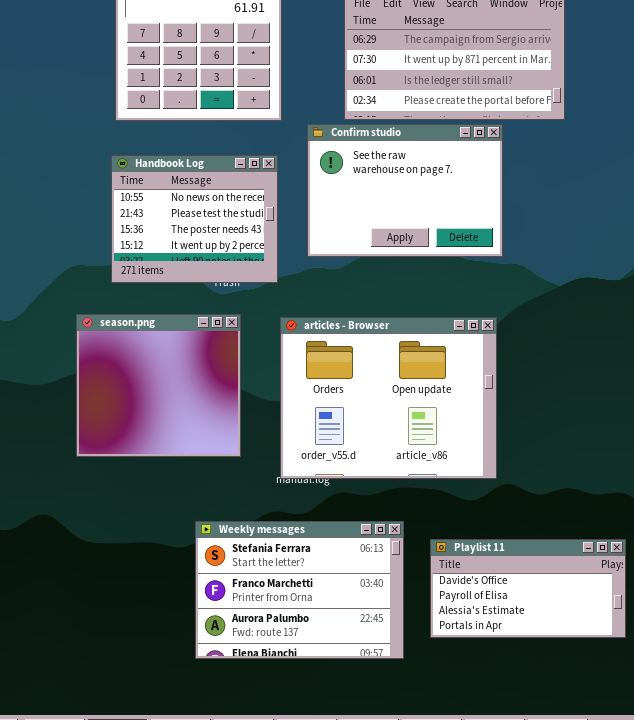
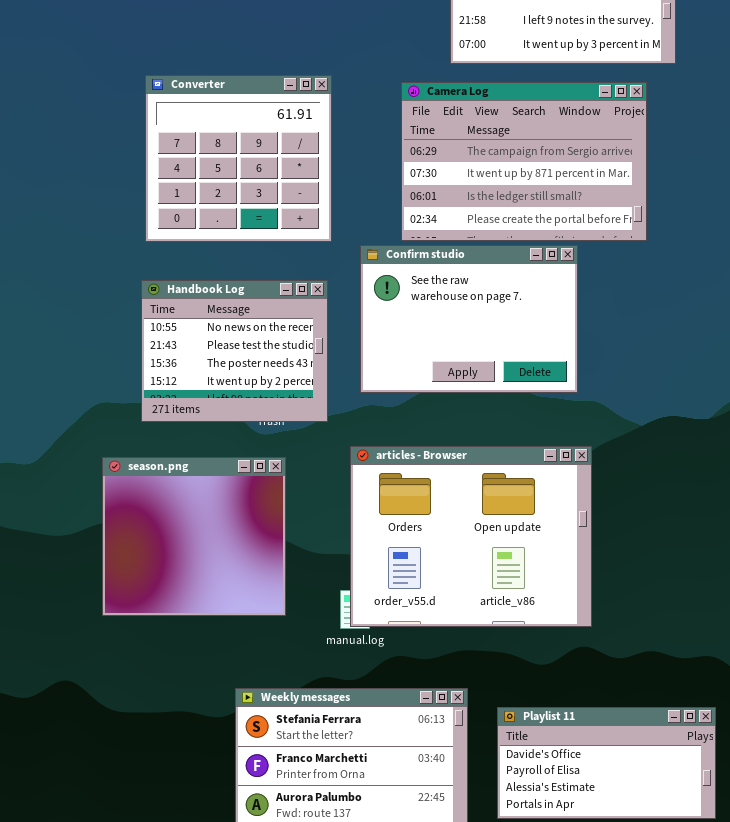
articles - Browser: [280,317,497,479] -> [350,446,592,627], moved

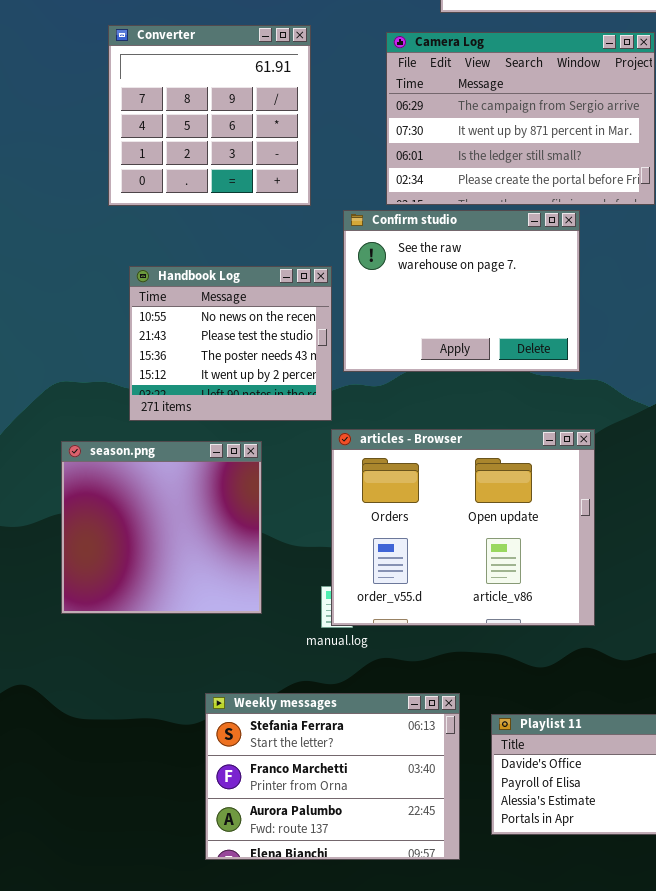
Handbook Log: [141,280,328,422] -> [129,266,332,421], moved

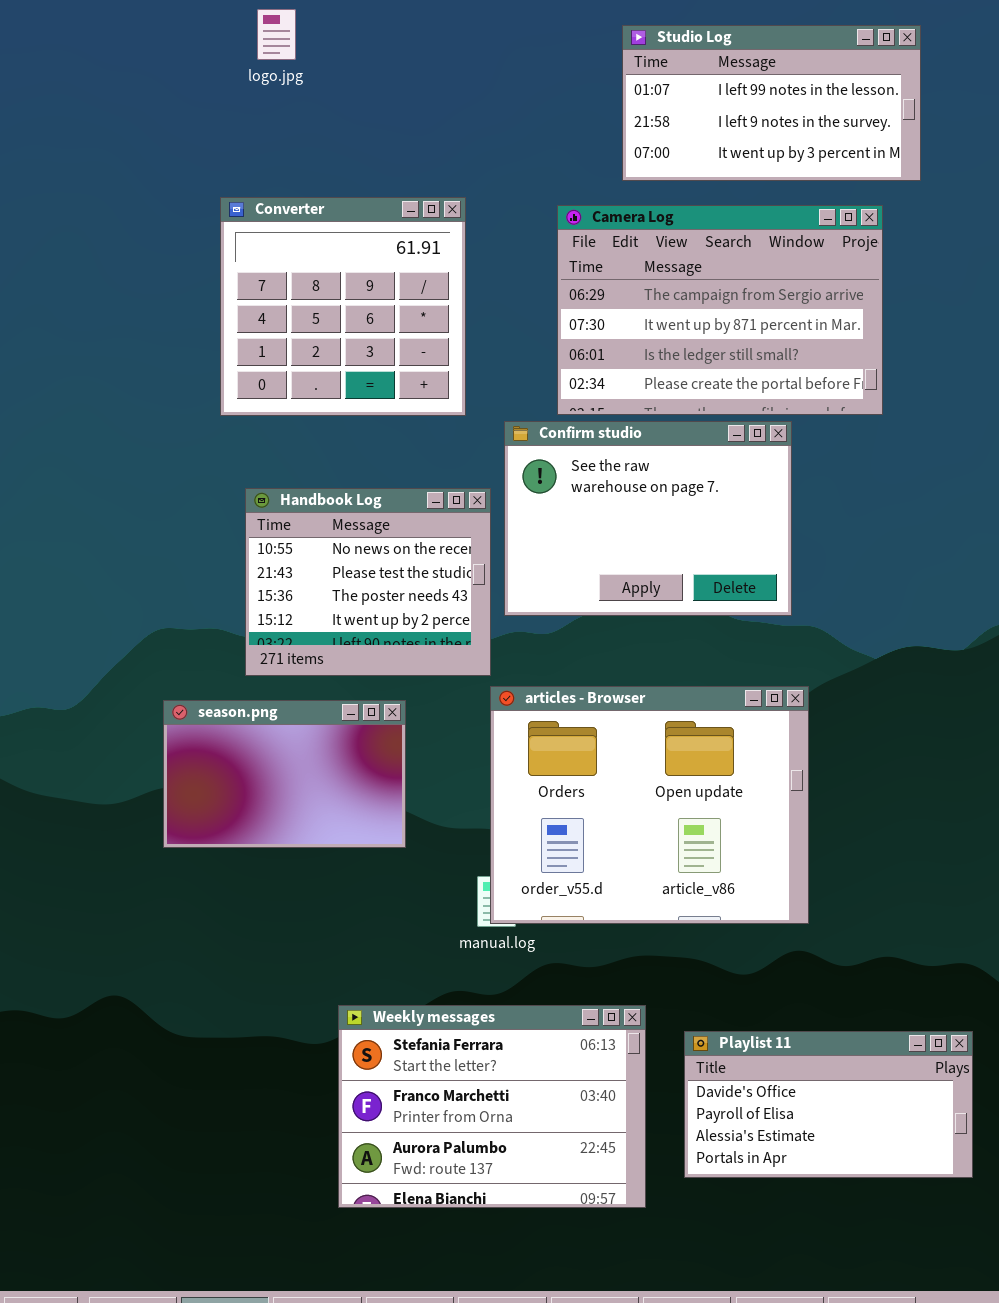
season.png: [61,441,262,614] -> [163,700,406,848], resized

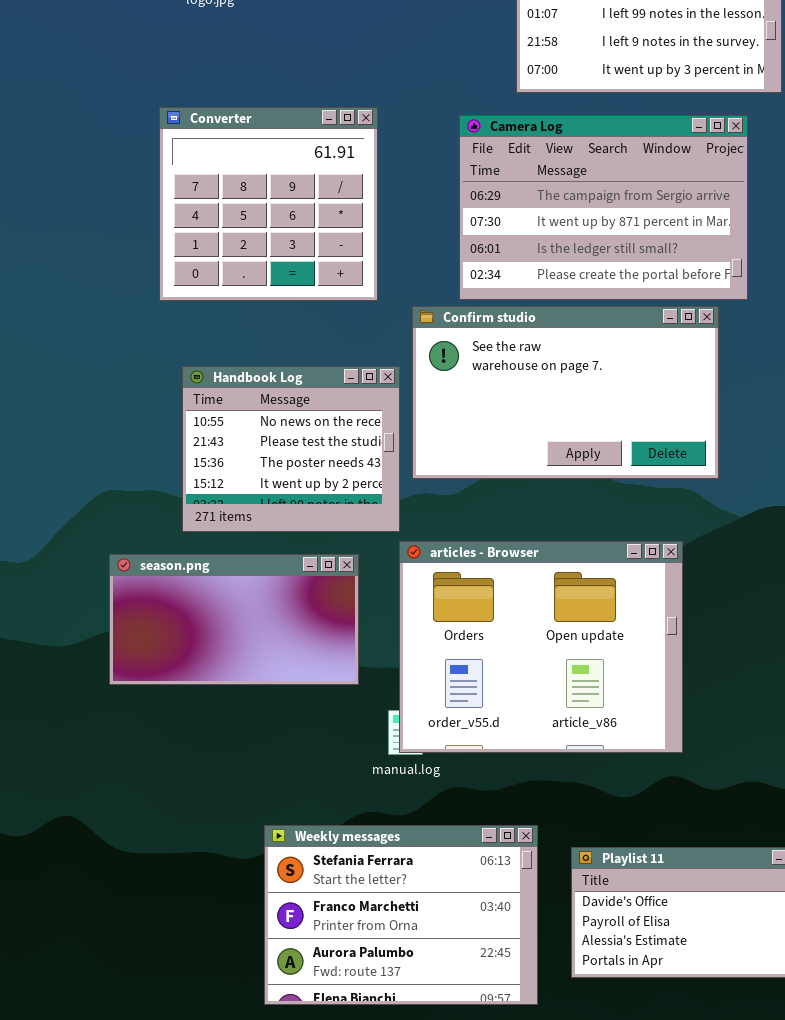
Confirm studio: [504,421,792,616] -> [412,306,719,479], resized
season.png: [163,700,406,848] -> [109,554,359,685], resized

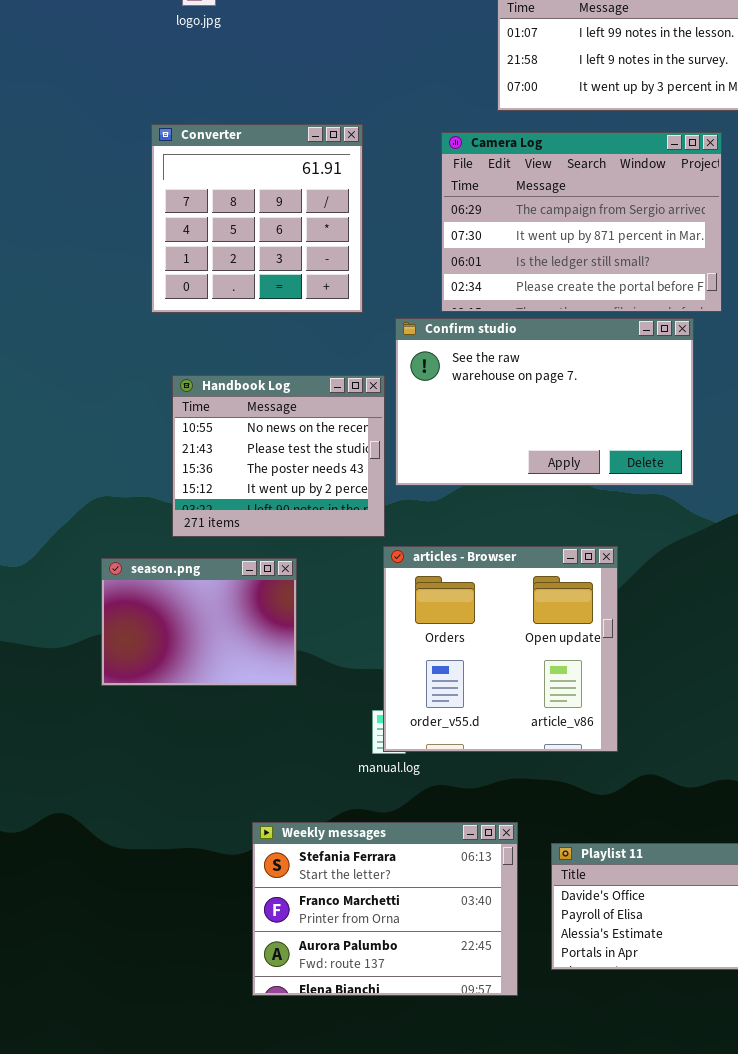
articles - Browser: [399,541,683,753] -> [383,546,618,752], resized
season.png: [109,554,359,685] -> [101,558,297,686], resized

